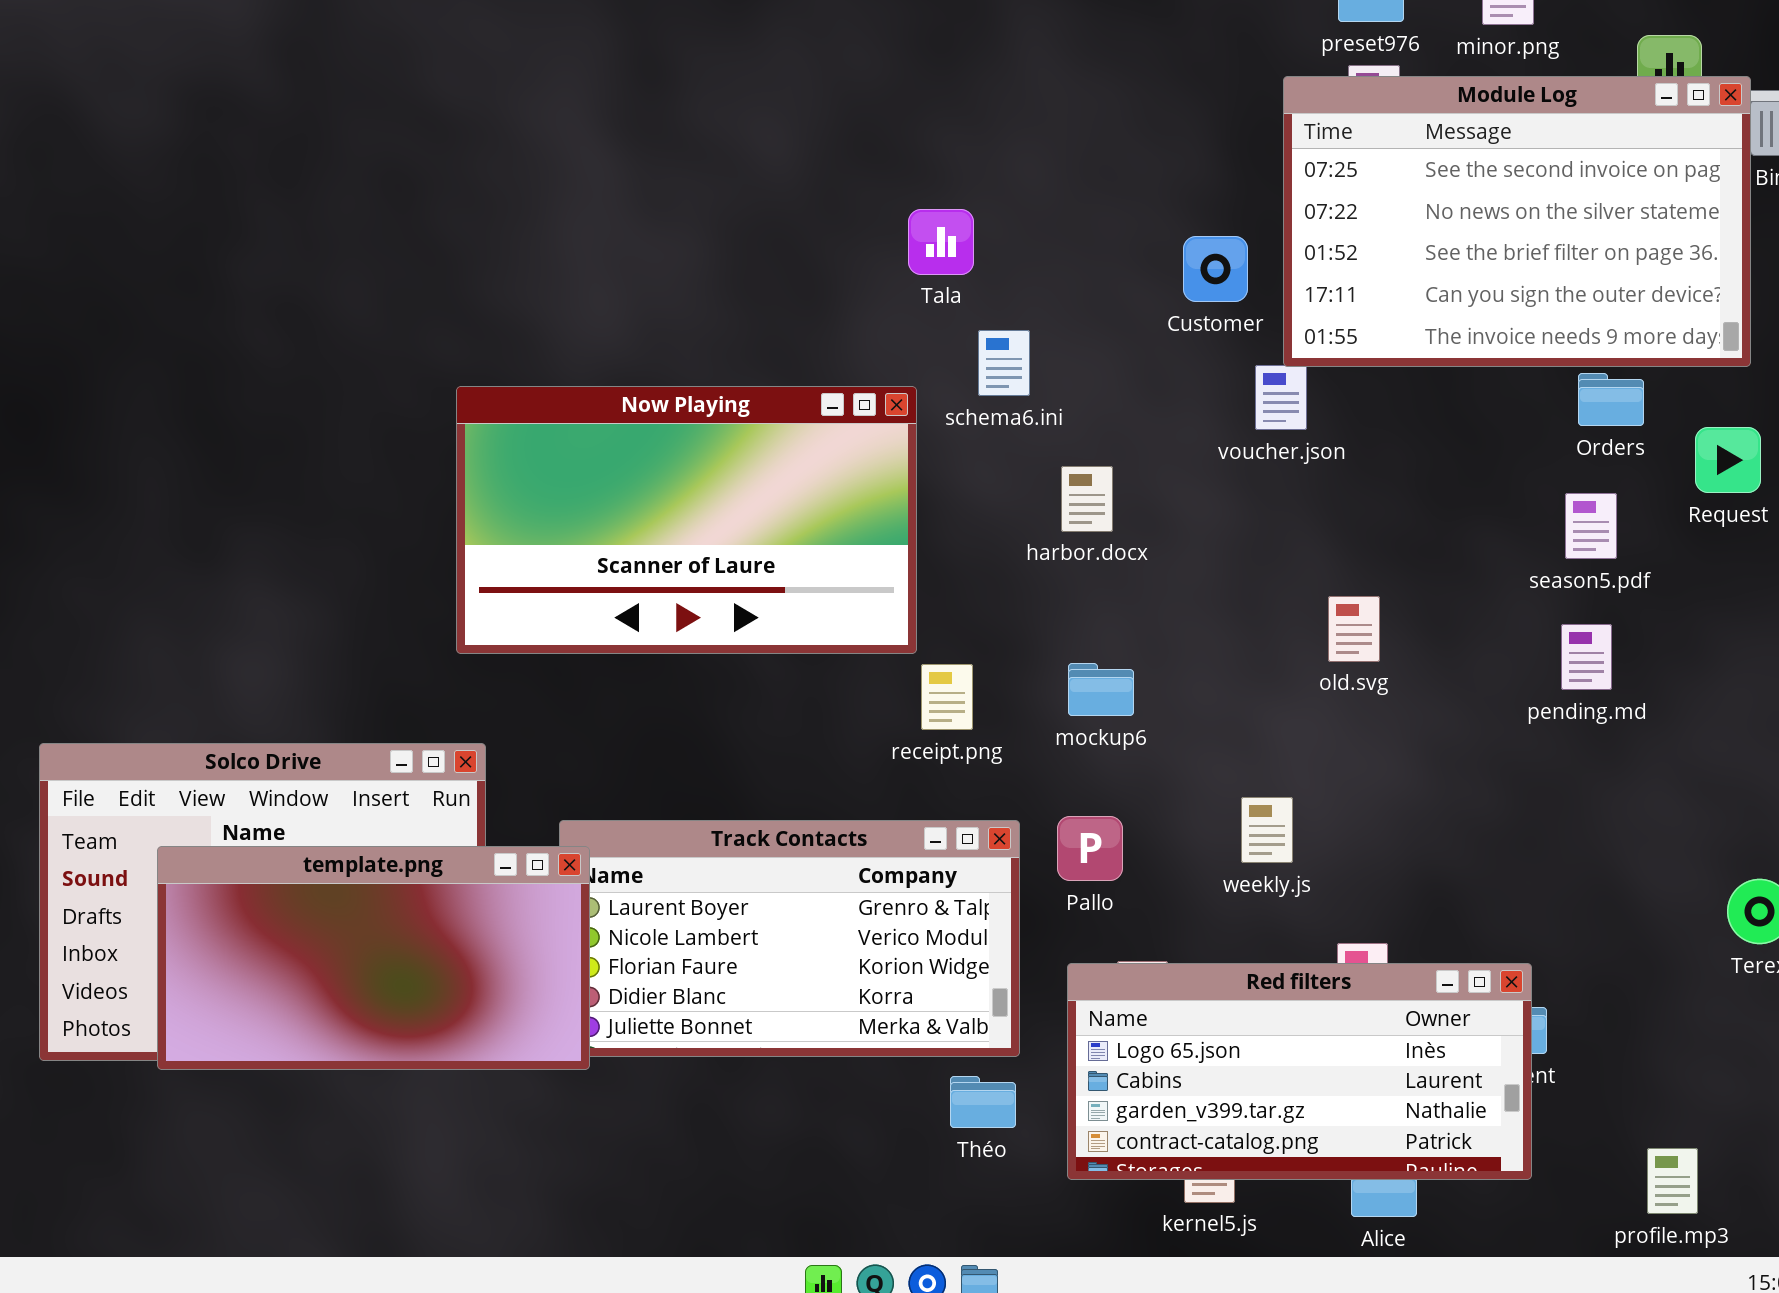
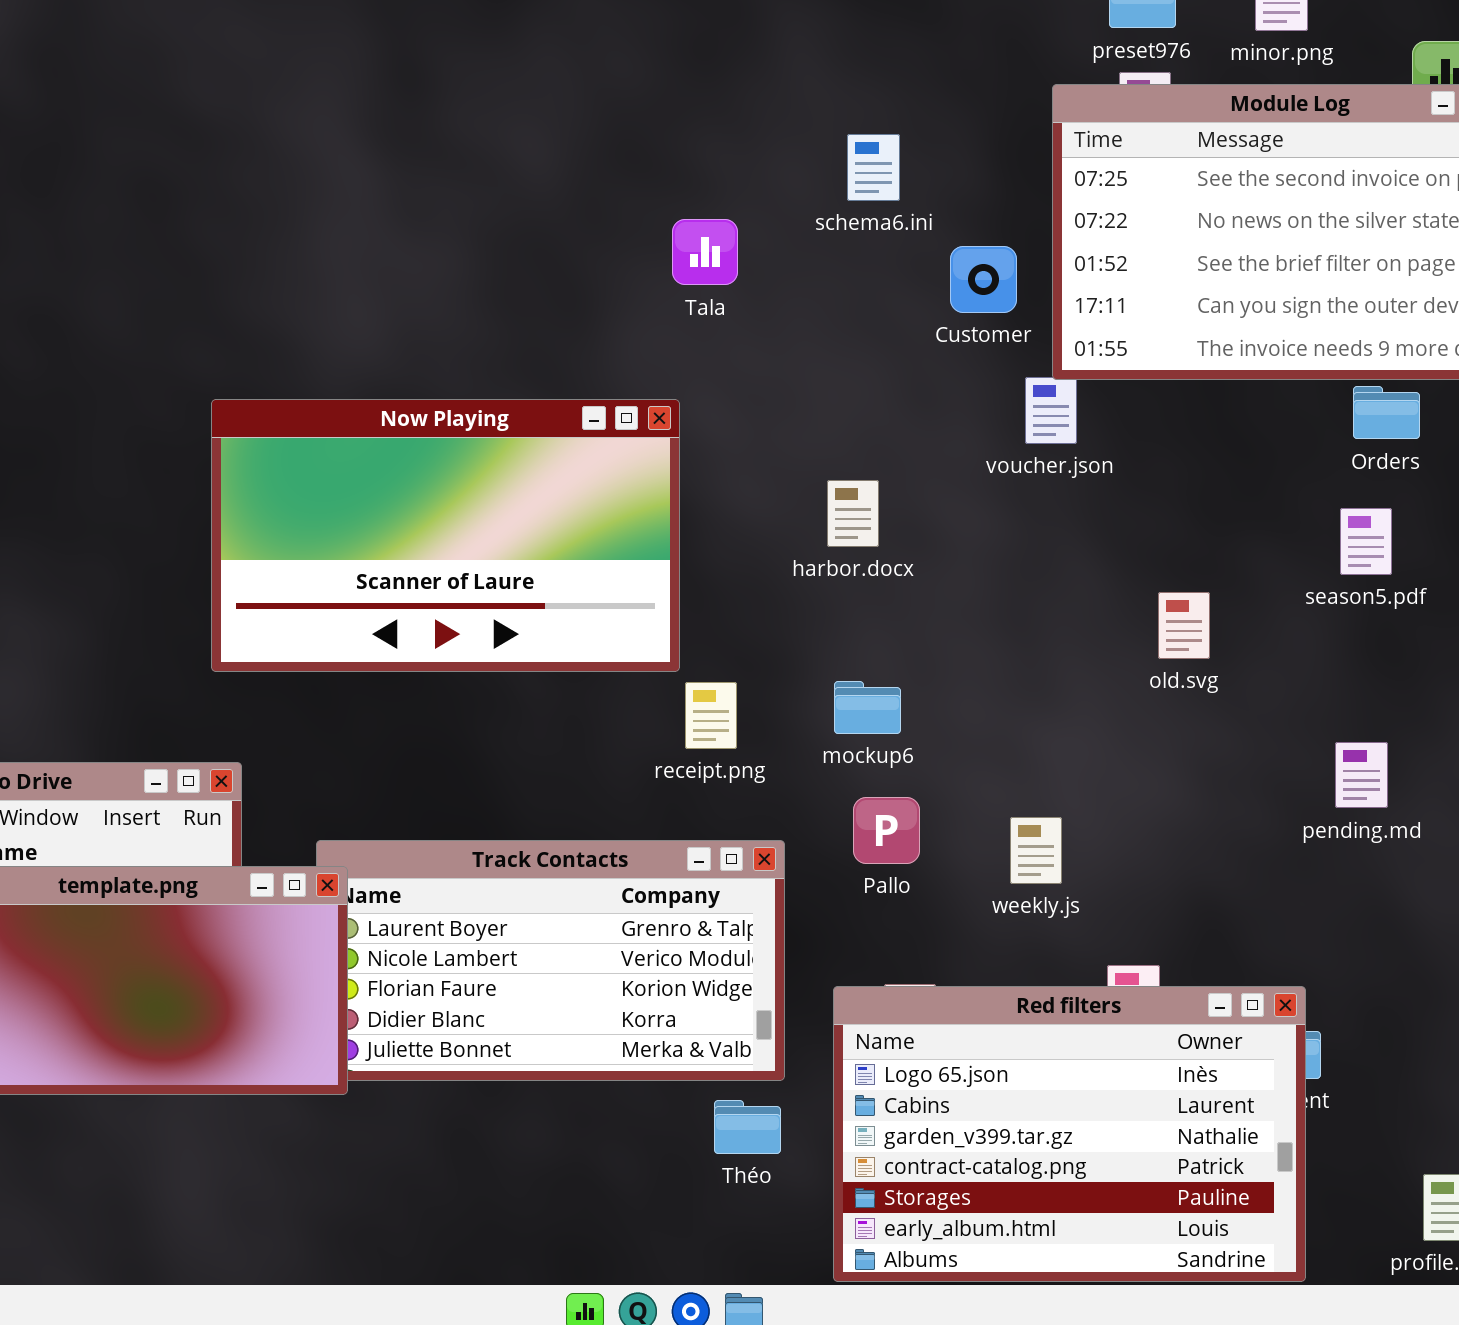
schema6.ini: [978,330,1030,396] -> [847,134,900,201], moved
old.svg: [1328,596,1380,662] -> [1158,592,1210,659], moved
pending.md: [1561,624,1612,690] -> [1335,742,1388,808], moved
Pallo: [1057,816,1123,881] -> [853,797,920,864], moved
Red filters: [1067,963,1532,1180] -> [833,986,1306,1282], resized

